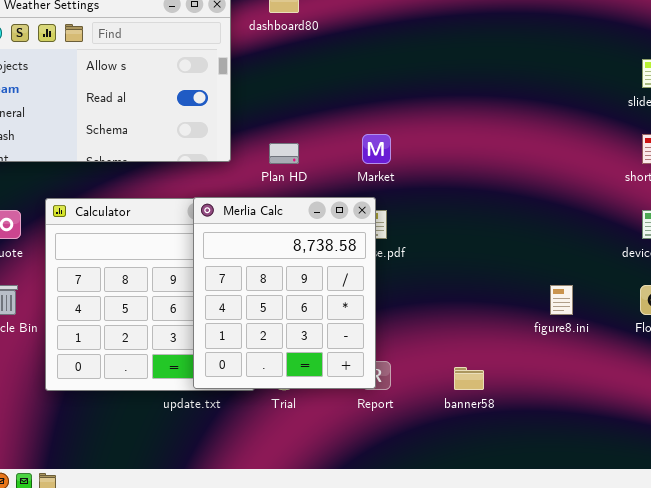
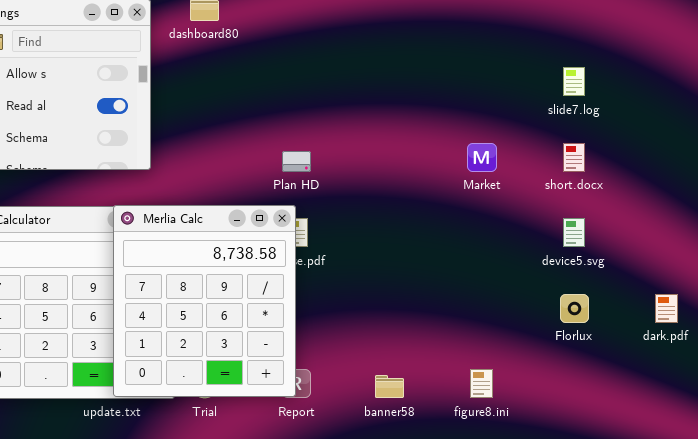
Market: [362,134,391,164] -> [467,143,497,172], moved
Plan HD: [269,143,299,164] -> [282,151,311,172], moved
figure8.ini: [550,285,573,315] -> [470,369,493,398], moved

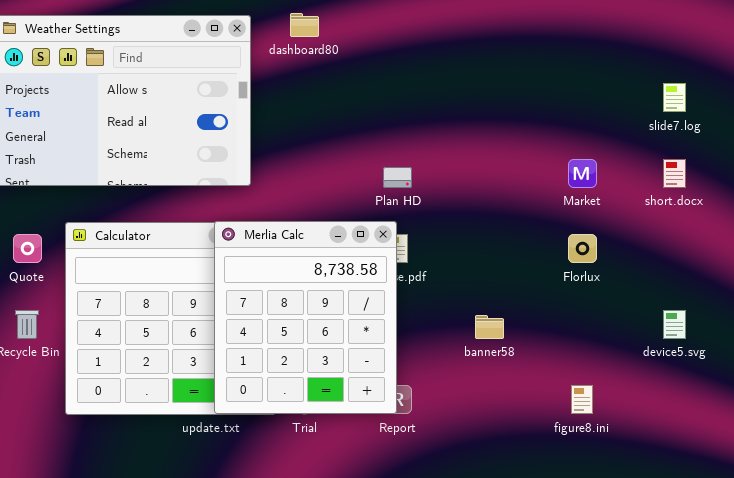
device5.svg: [563,218,585,247] -> [663,310,686,339], moved
Florlux: [560,294,589,323] -> [568,234,597,263], moved
banner58: [375,375,404,398] -> [475,315,504,339], moved

